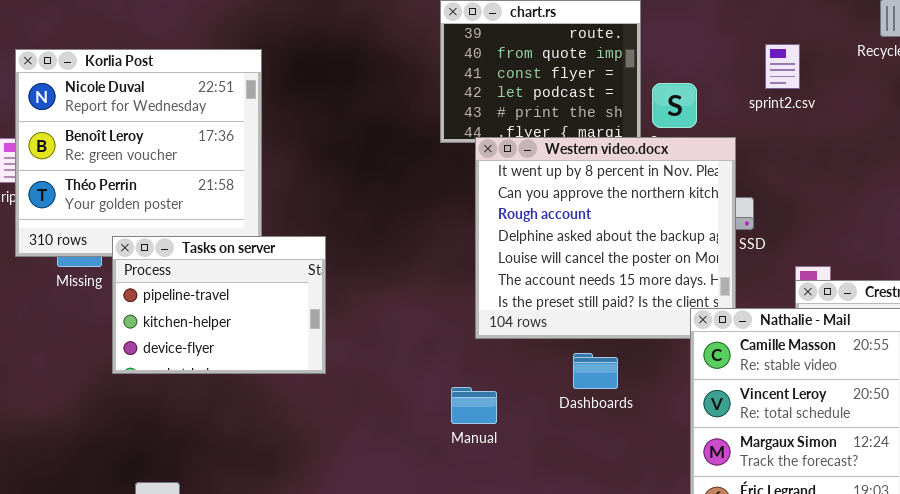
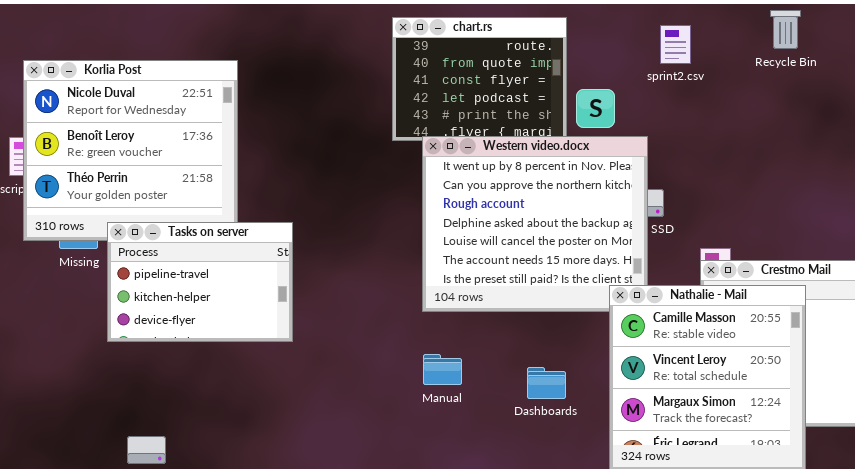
sprint2.csv: [765,44,800,89] -> [660,25,691,64], moved
Dashboards: [573,353,618,389] -> [527,367,566,399], moved
Manual: [451,387,497,424] -> [423,354,462,385], moved

